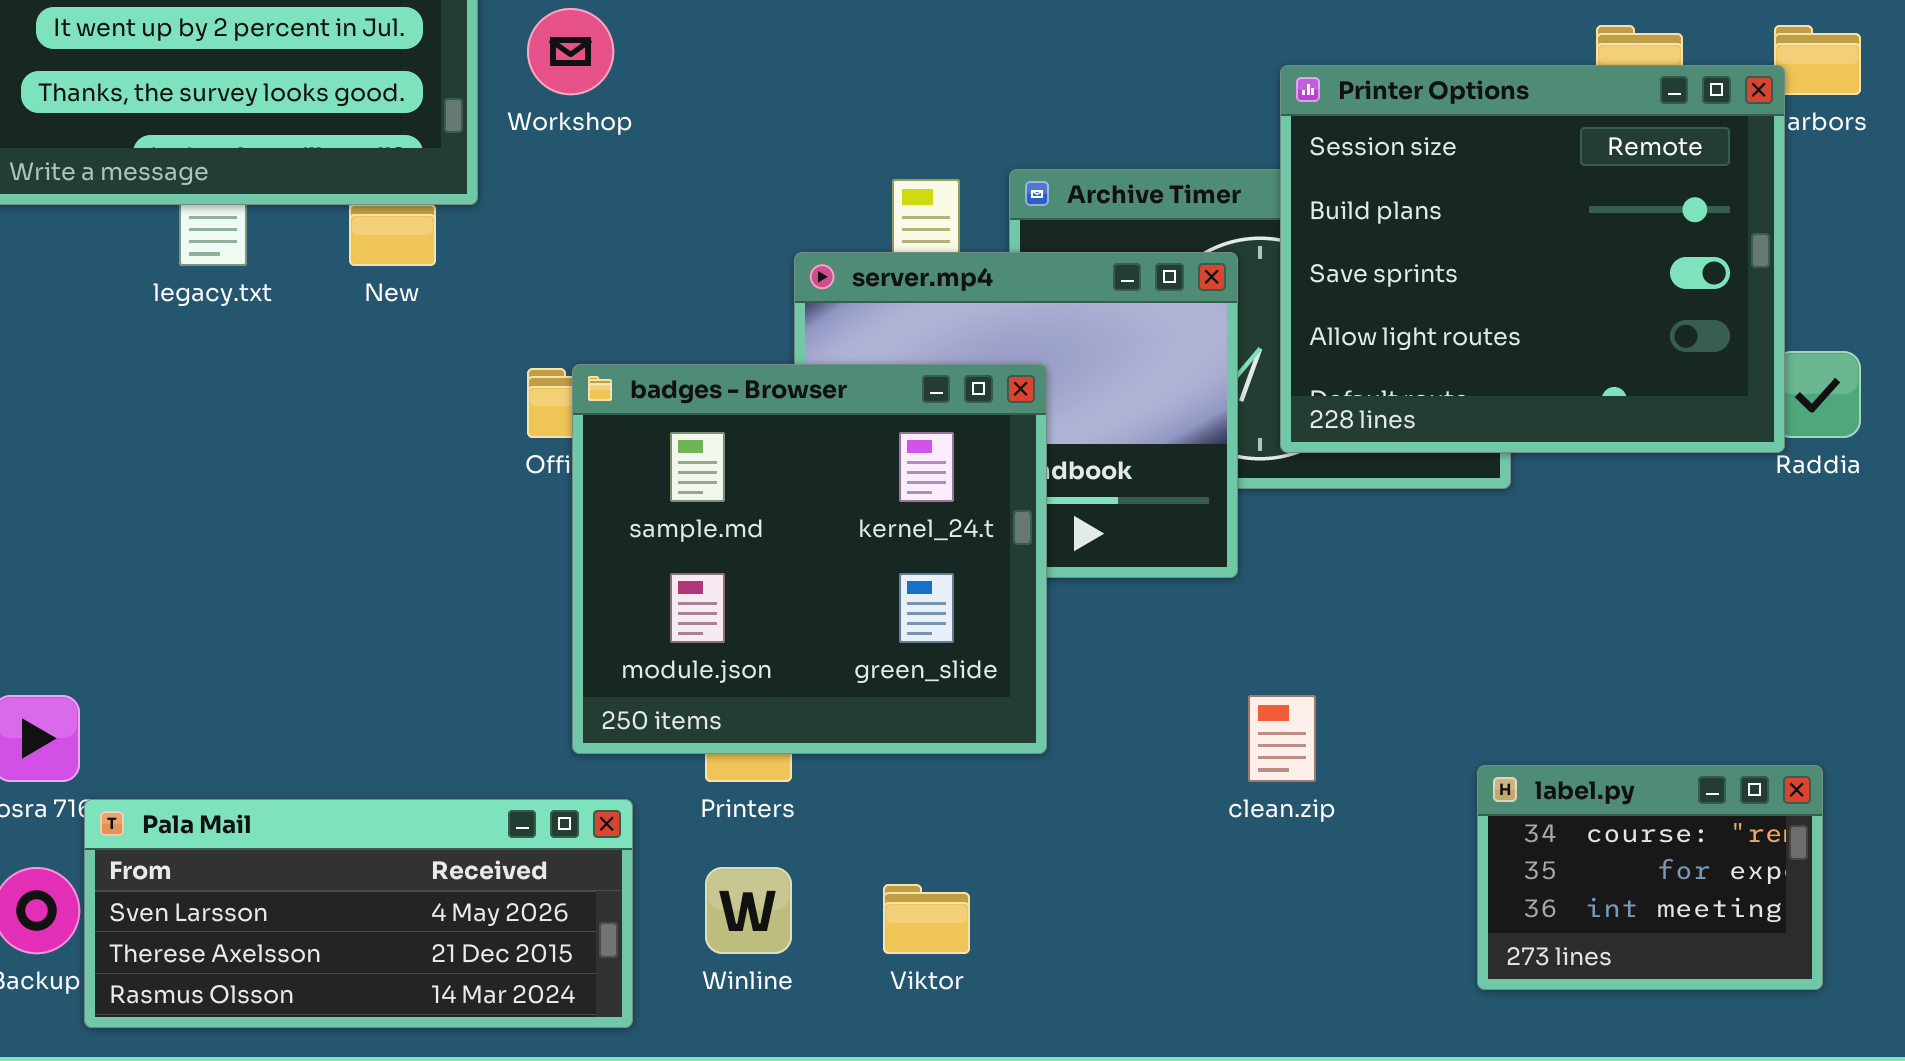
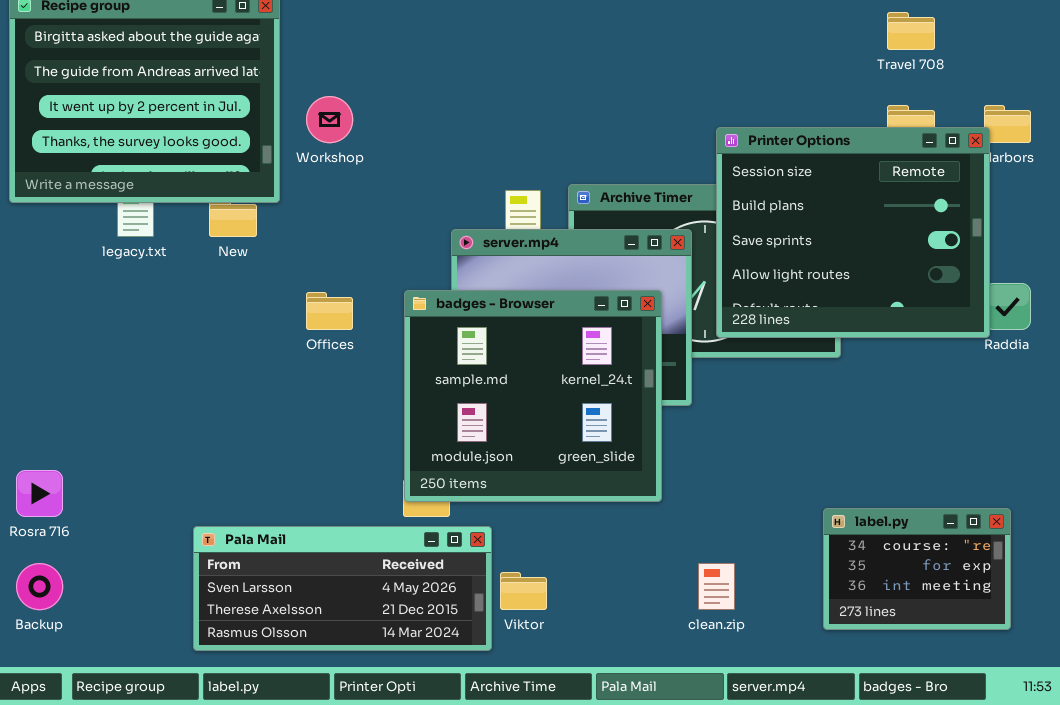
badges - Browser: [572,364,1047,754] -> [404,290,662,502], moved
clean.zip: [1248,695,1316,782] -> [698,563,735,610], moved
Pala Mail: [84,799,633,1028] -> [193,526,492,651], moved

